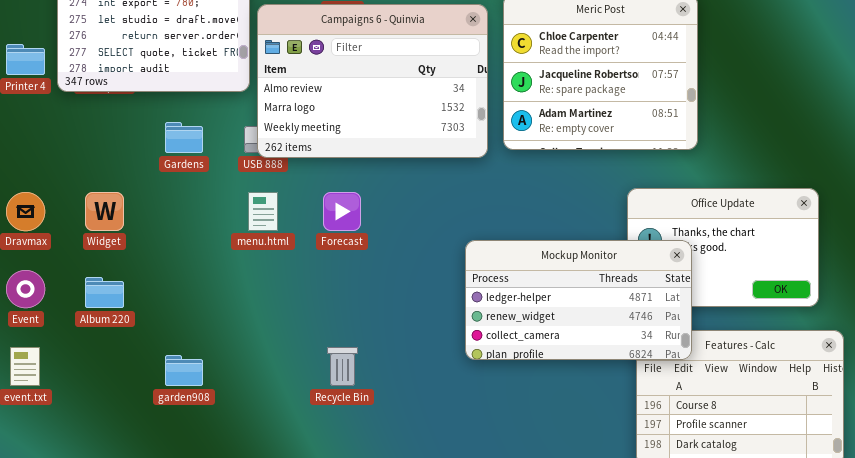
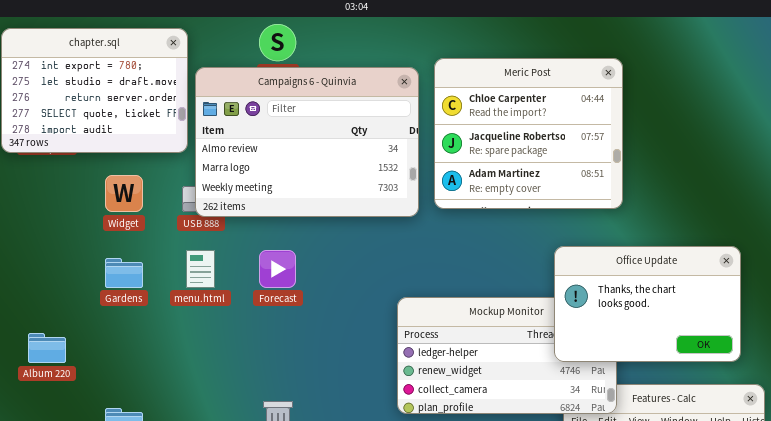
Gardens: [165,122,203,153] -> [105,258,143,288], moved
Office Update: [627,188,819,307] -> [554,246,741,362], raised
Widget: [85,192,124,231] -> [105,175,143,212], moved

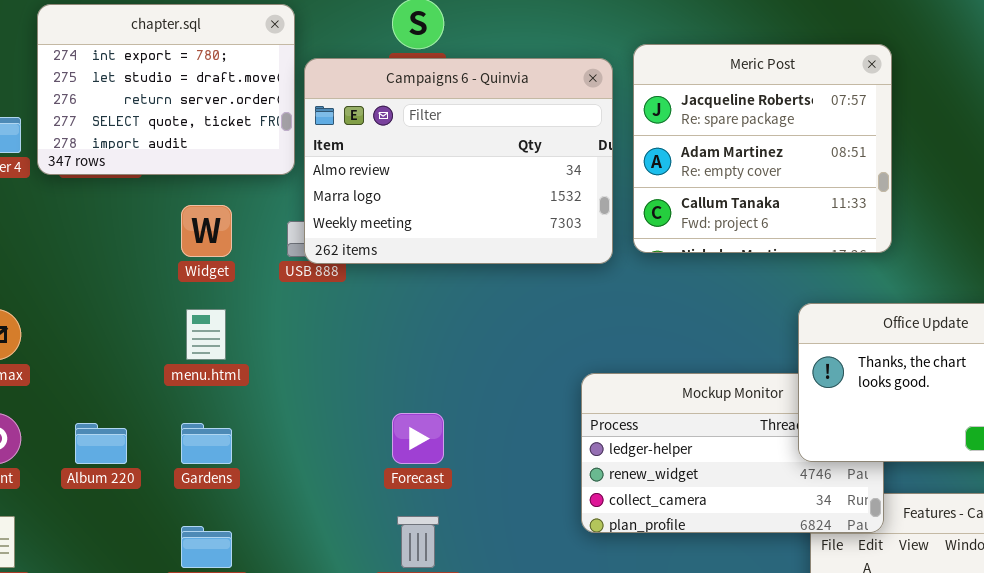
Meric Post: [434,58,623,209] -> [633,44,892,253], scrolled down 1 row
menu.html: [186,250,215,288] -> [186,309,226,360], moved
Forecast: [259,250,296,288] -> [392,413,444,464], moved
Gardens: [105,258,143,288] -> [181,423,232,464], moved

